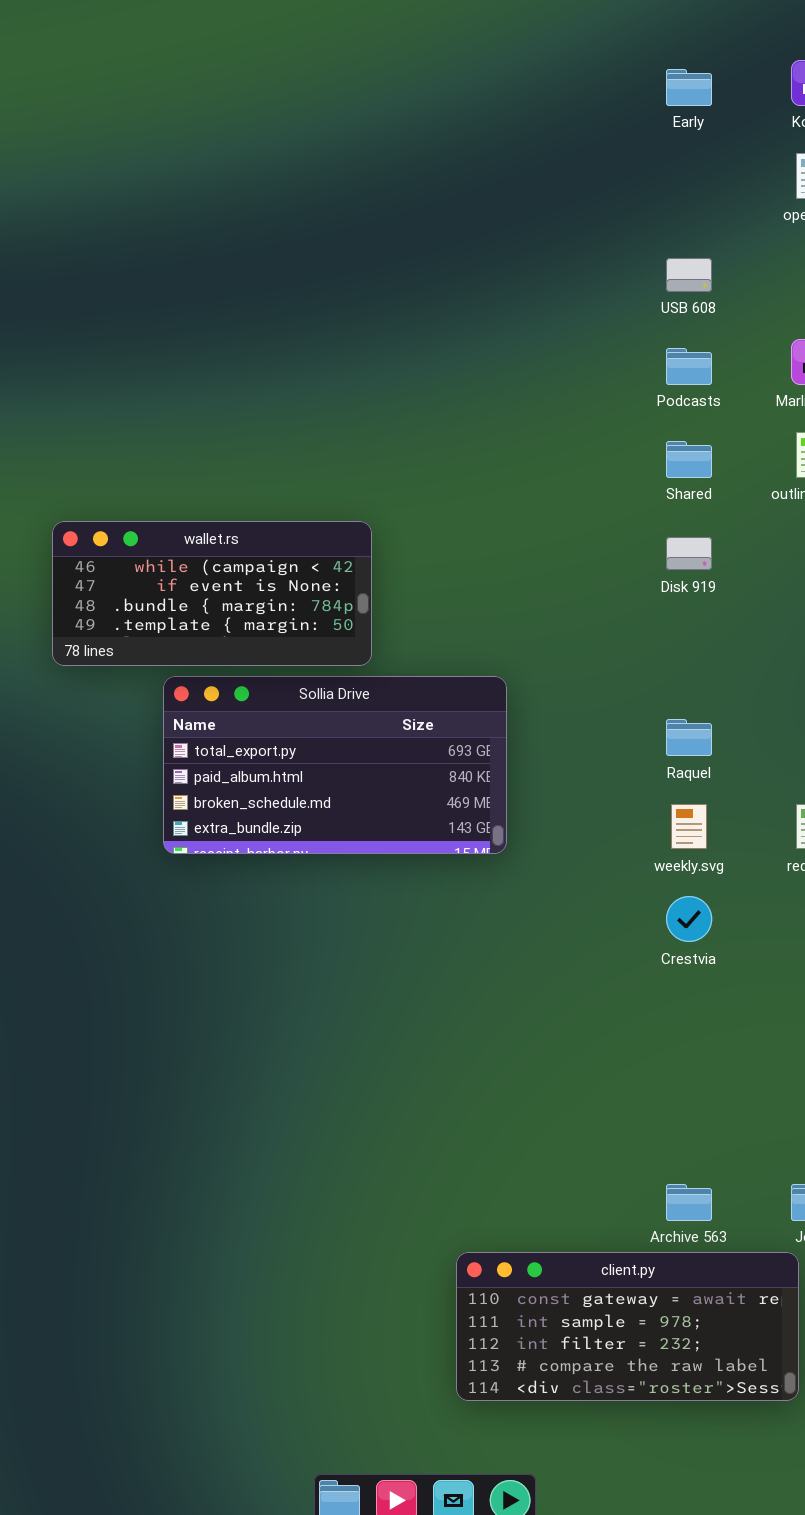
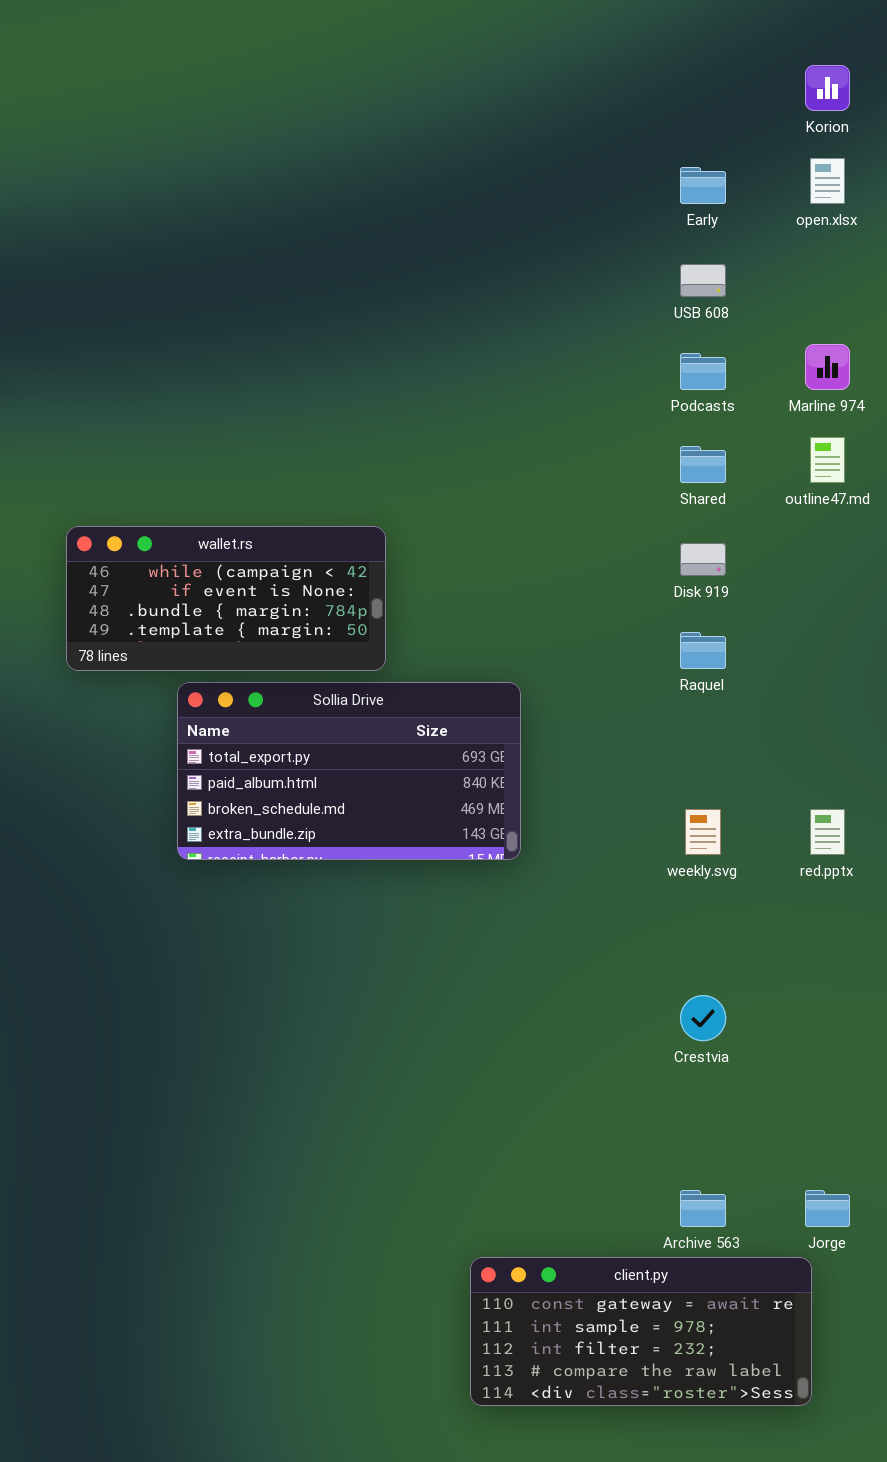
Early: [666,69,712,106] -> [680,167,726,204], moved
Raquel: [666,719,712,756] -> [680,632,726,669], moved
Crestvia: [666,896,712,942] -> [680,995,726,1041], moved

